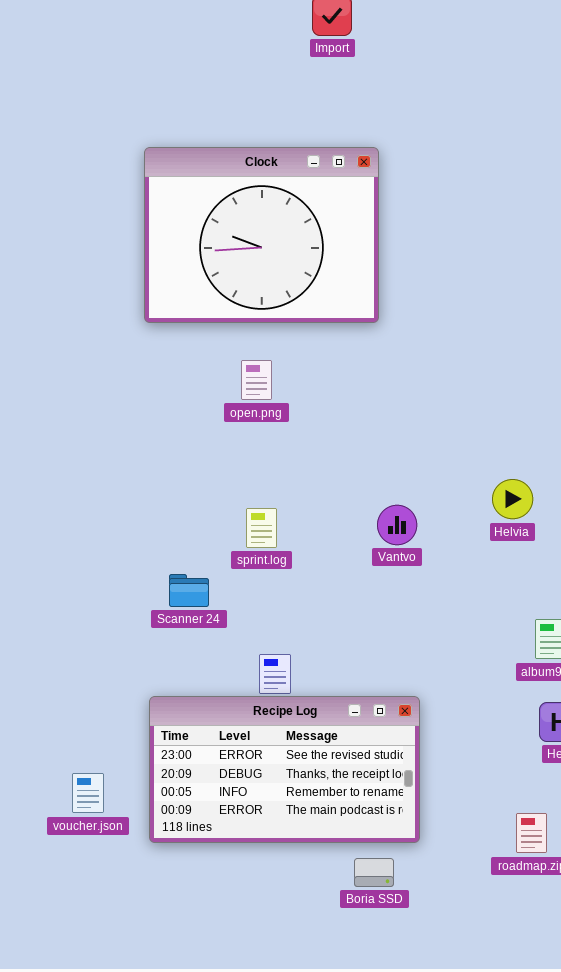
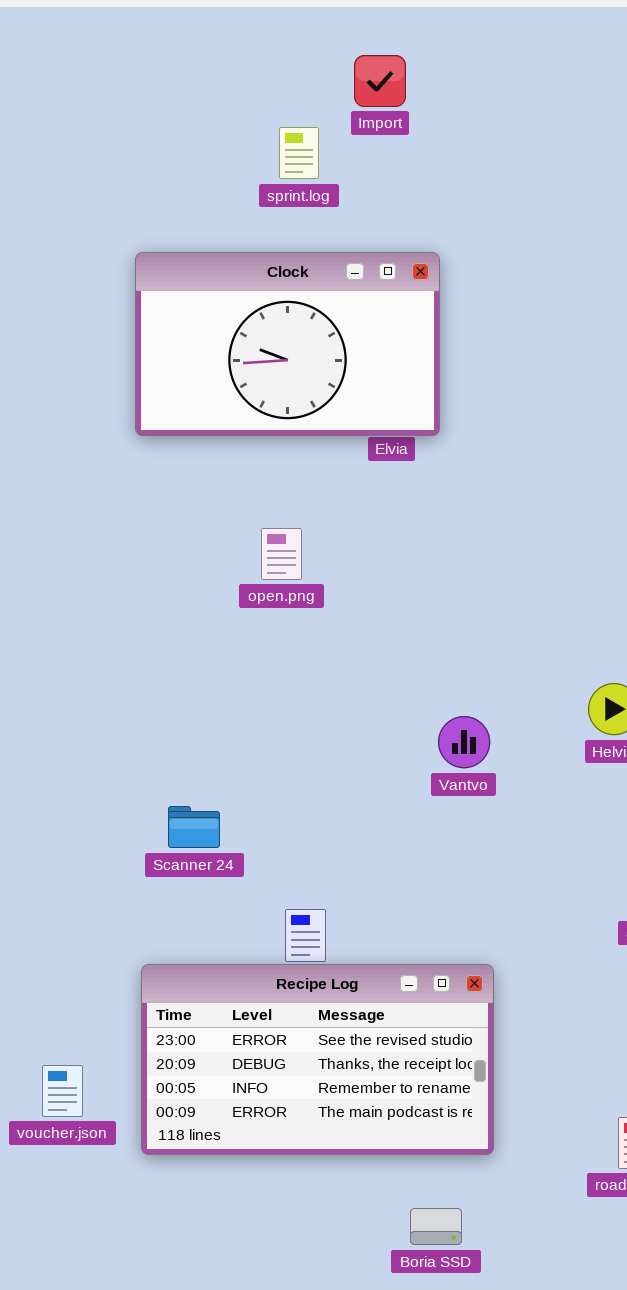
Clock: [144,147,379,323] -> [135,252,440,436], resized
sprint.log: [246,508,277,548] -> [279,127,319,179], moved
Boria SSD: [354,858,394,887] -> [410,1208,462,1245], moved

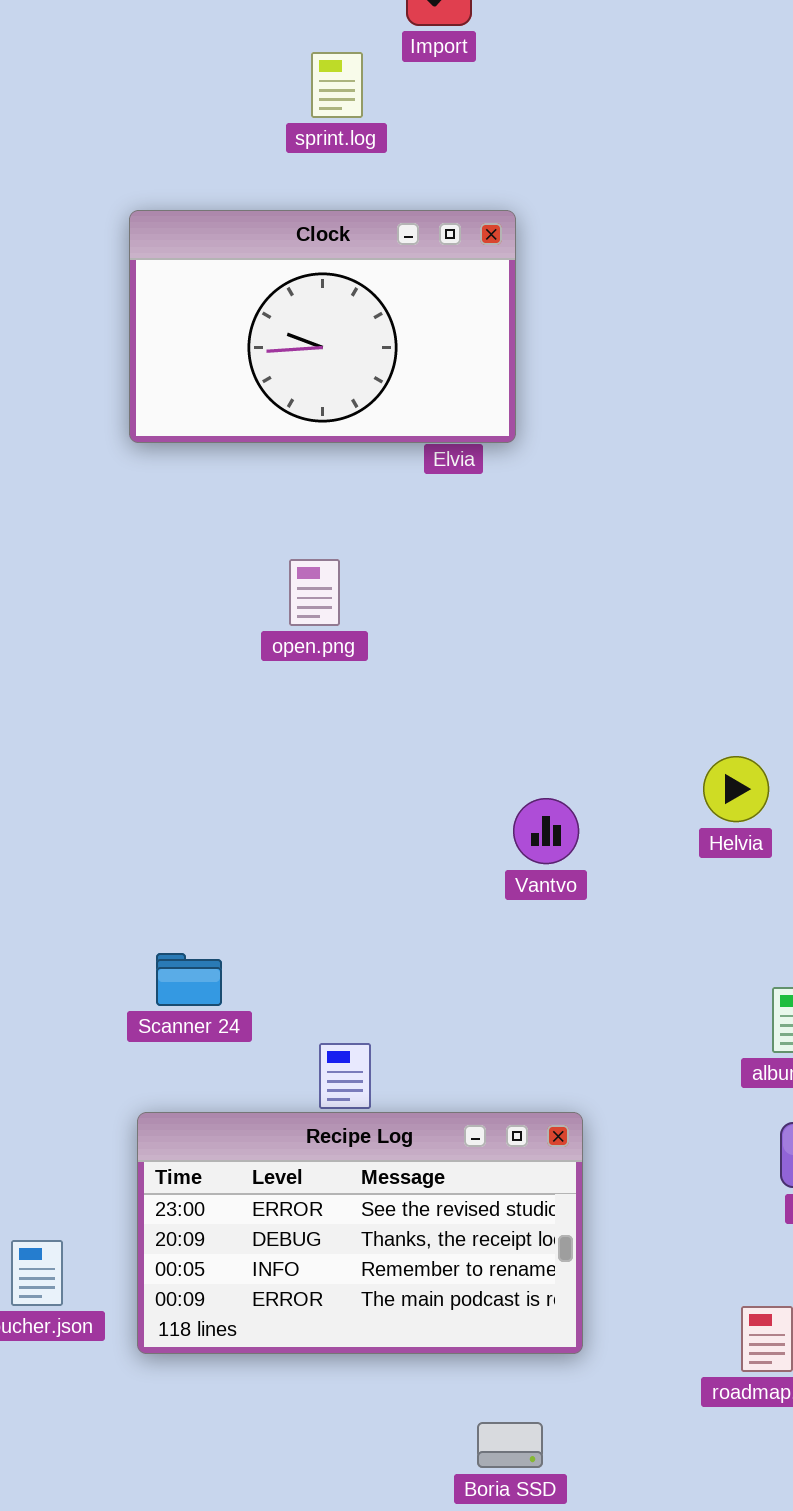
Scanner 24: [168,806,220,848] -> [156,953,222,1006], moved

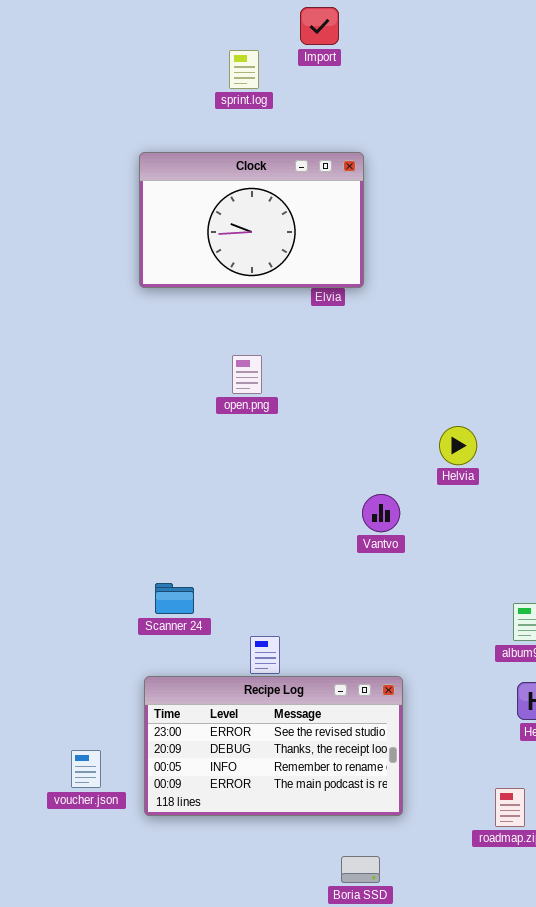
sprint.log: [311,52,363,118] -> [229,50,259,89], moved
Helvia: [703,756,769,822] -> [439,426,477,465], moved

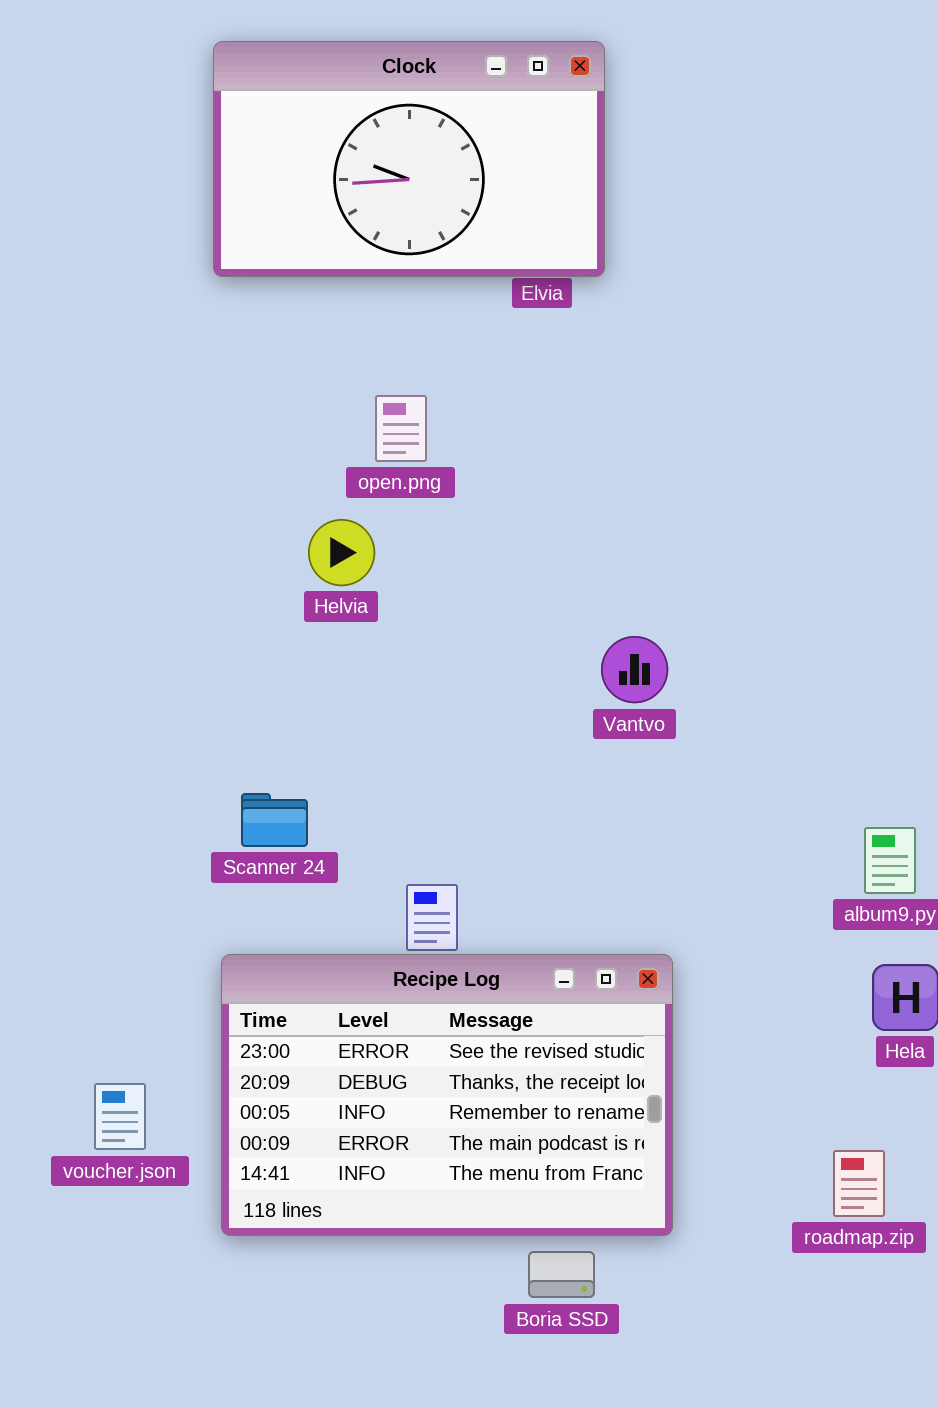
Helvia: [439,426,477,465] -> [308,519,375,586], moved
Recipe Log: [144,676,403,816] -> [221,954,673,1236], resized
Boria SSD: [341,856,380,883] -> [528,1251,595,1298], moved

